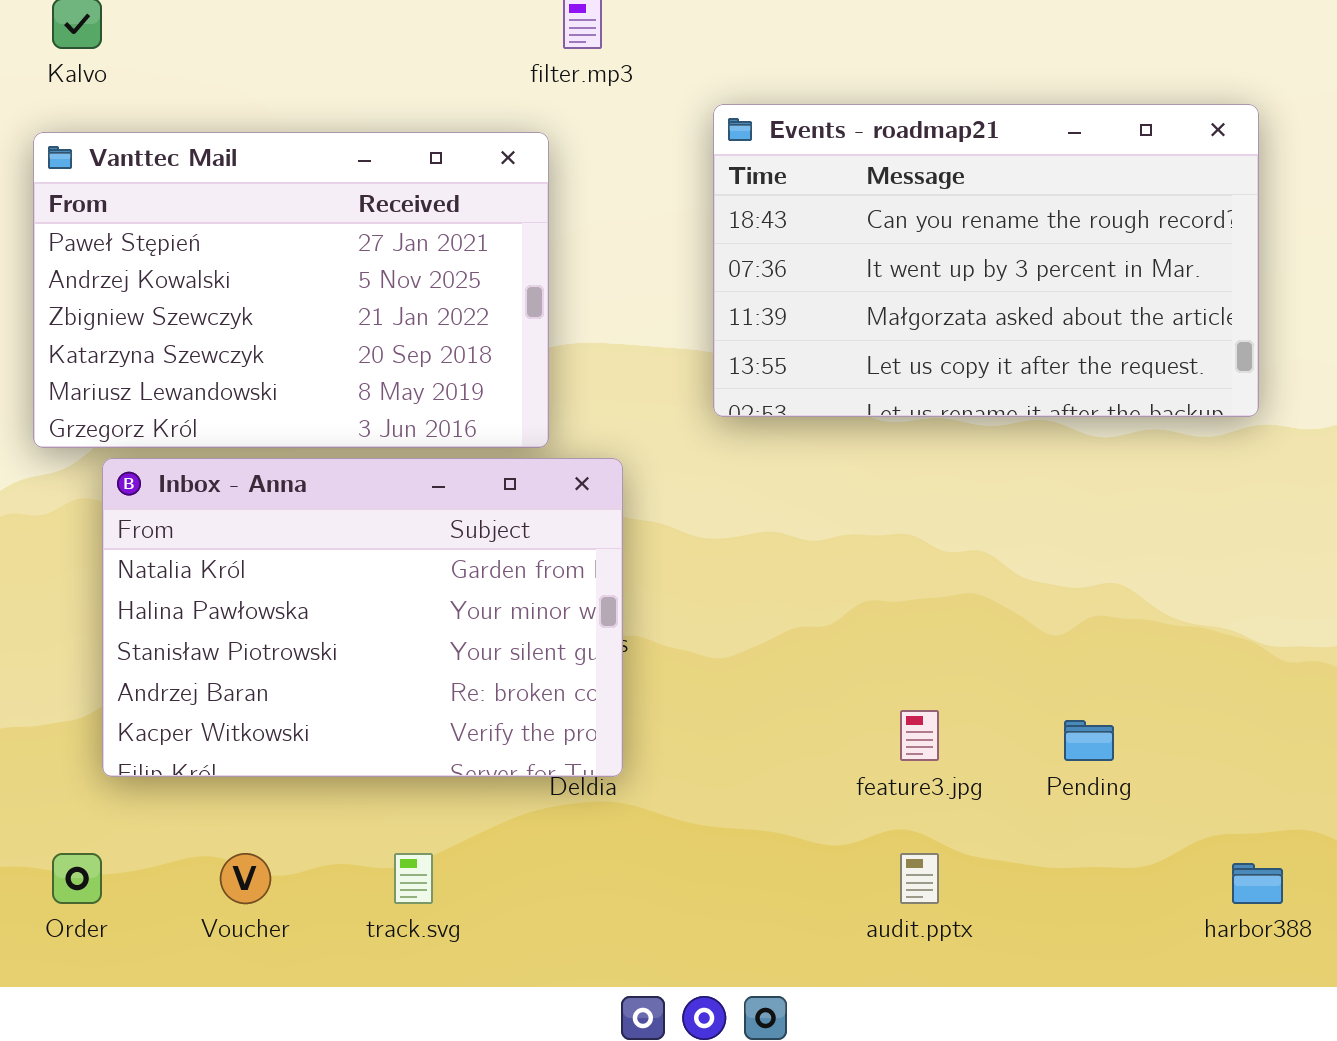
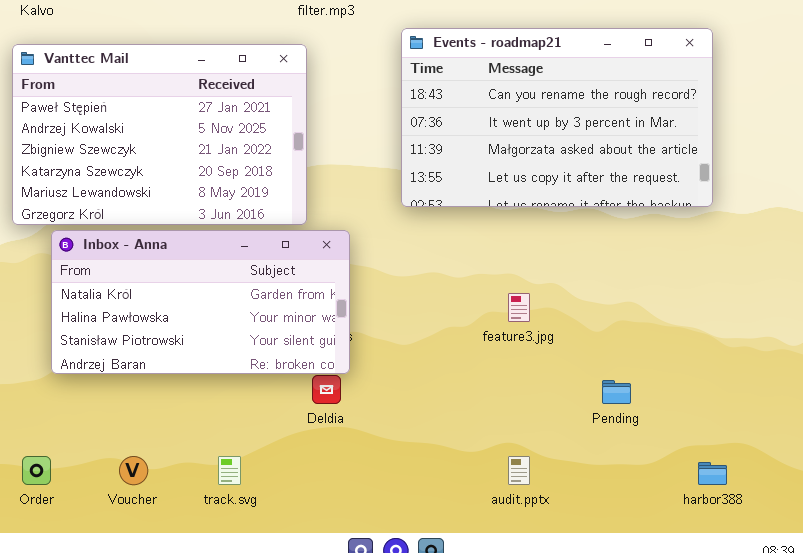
Inbox - Anna: [102,458,623,777] -> [51,230,350,374], resized
feature3.jpg: [900,710,939,761] -> [508,293,530,322], moved

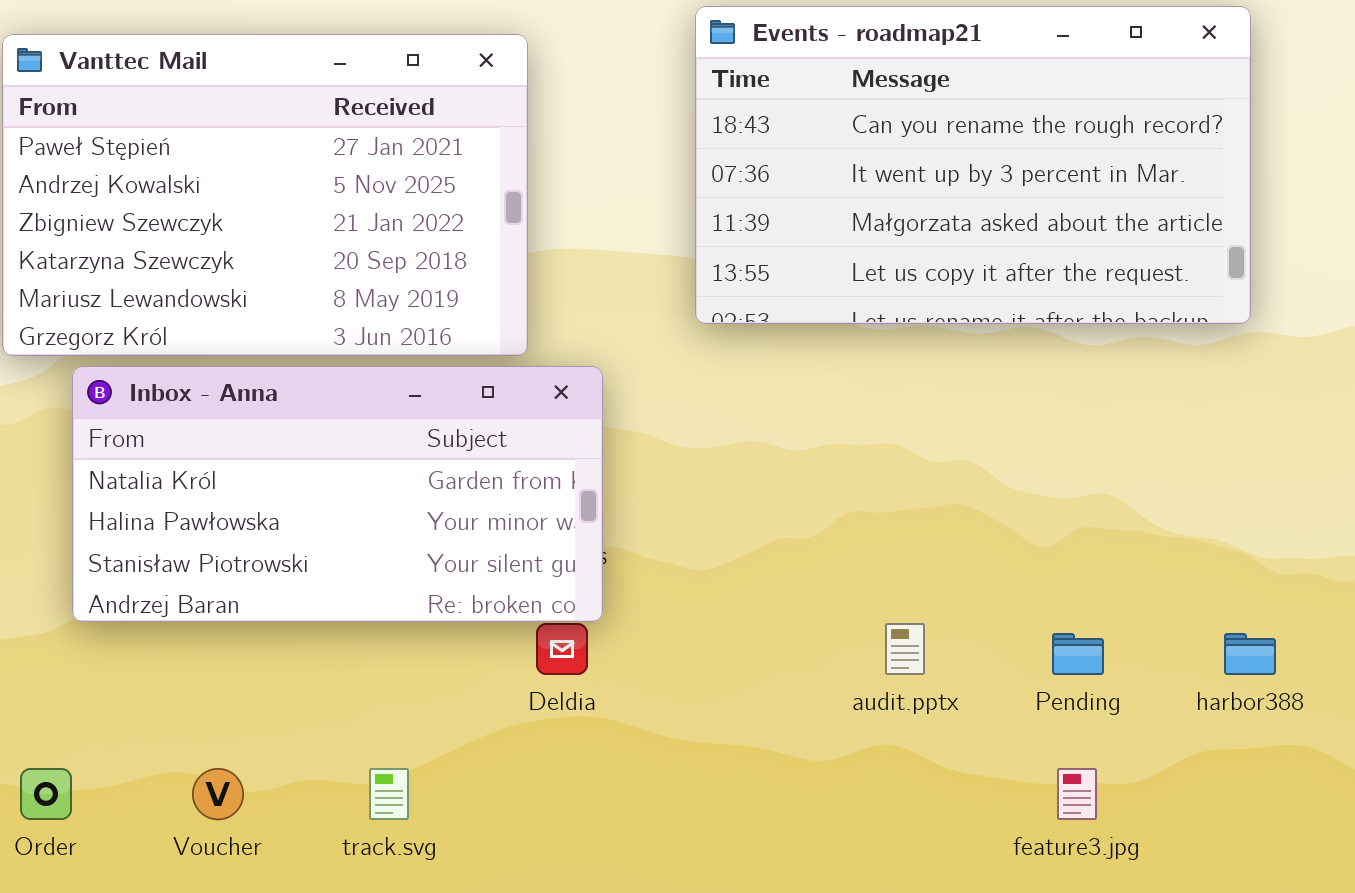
feature3.jpg: [508,293,530,322] -> [1057,768,1097,820], moved
audit.pptx: [508,456,530,485] -> [885,623,925,675], moved
harbor388: [698,462,727,485] -> [1224,633,1276,675], moved

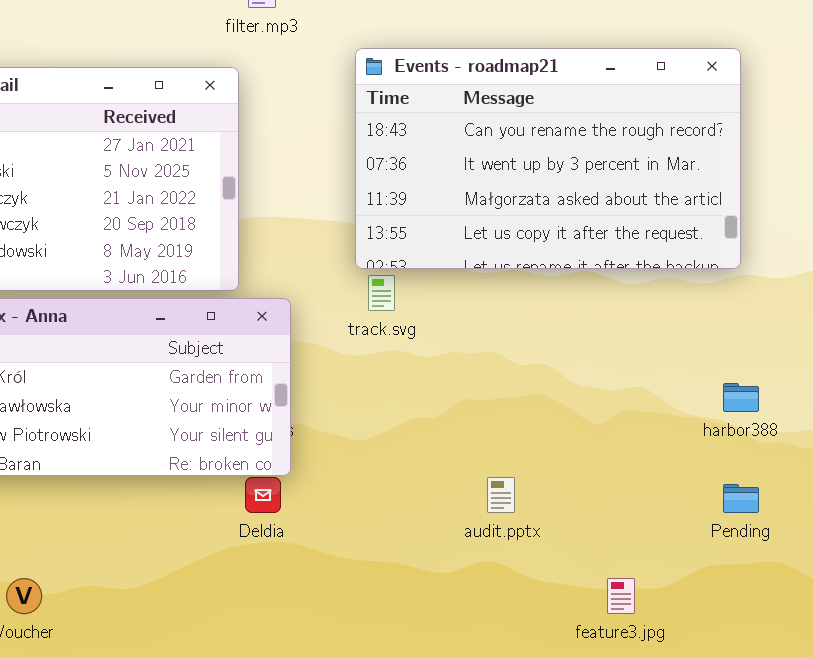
Pending: [1052,633,1104,675] -> [723,484,759,513], moved
harbor388: [1224,633,1276,675] -> [723,383,759,412], moved
track.svg: [369,768,409,820] -> [368,275,395,311], moved

